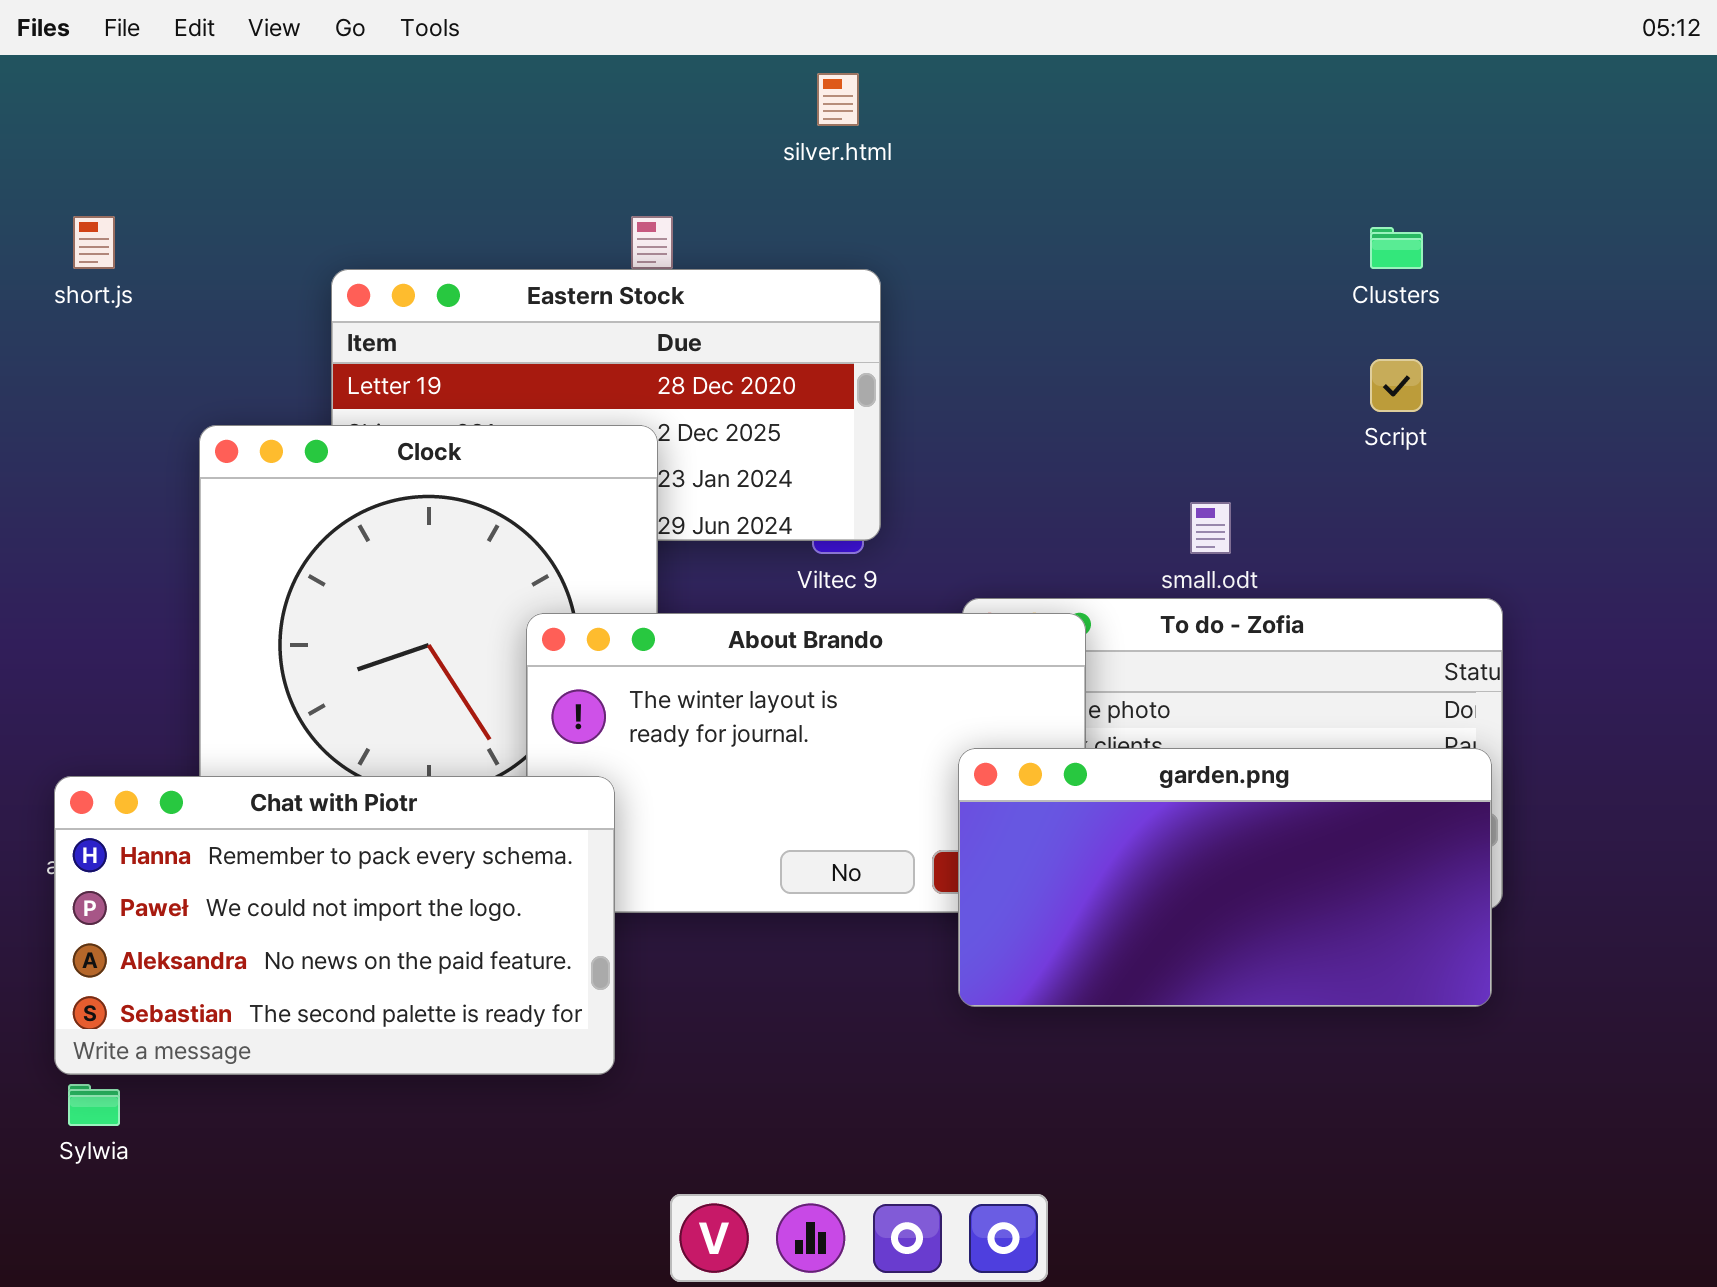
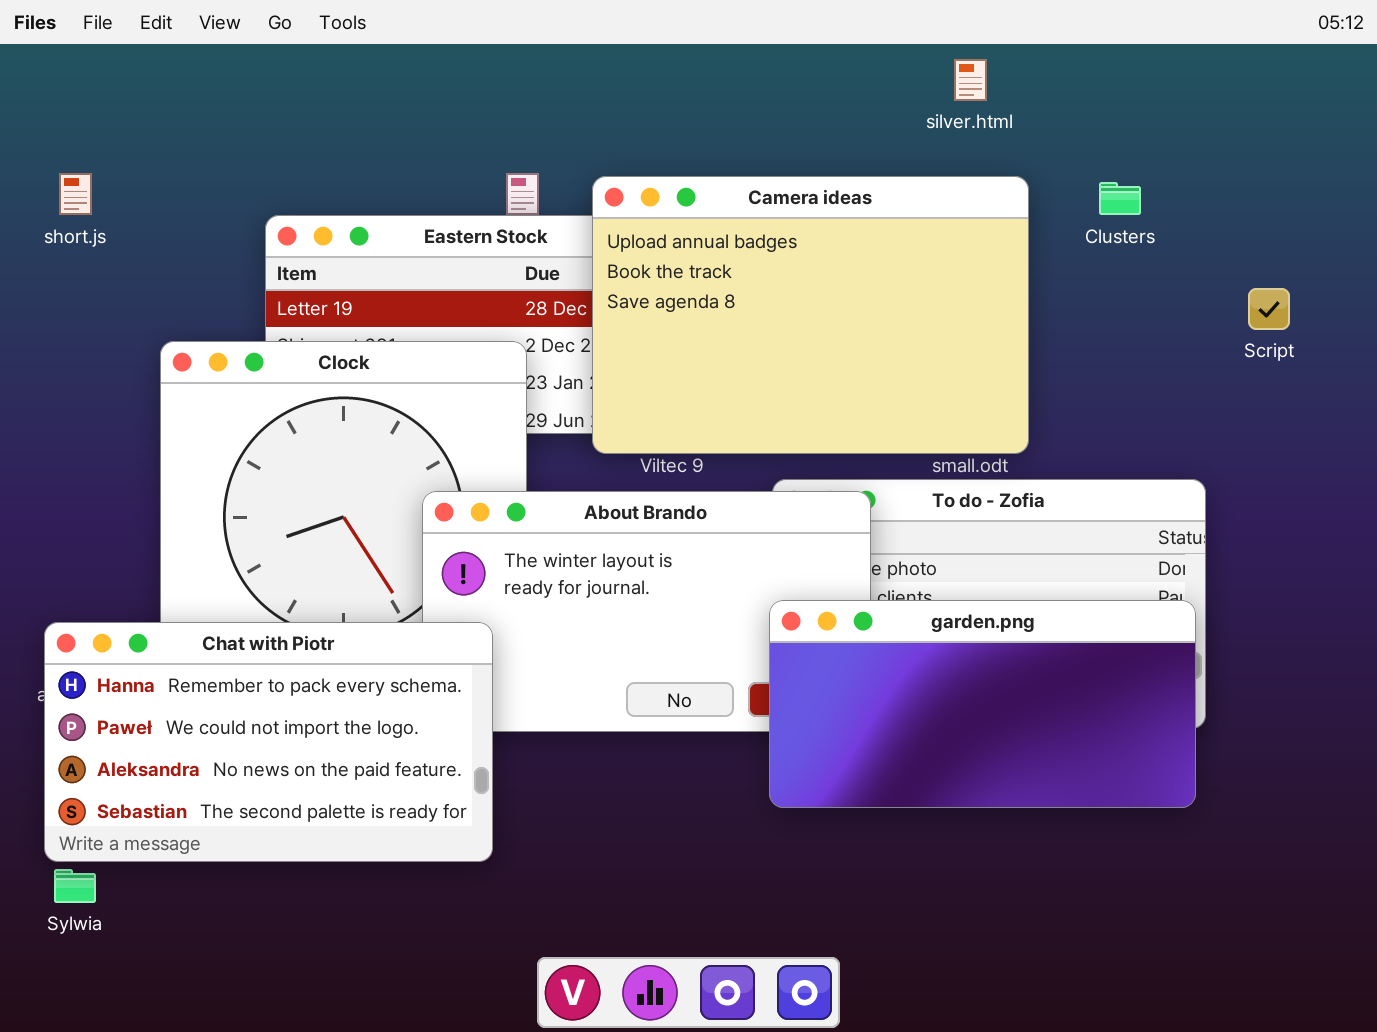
silver.html: [817,73,859,126] -> [954,59,987,101], moved
Camera ideas: none -> [592,176,1029,454], opened
Script: [1370,359,1423,412] -> [1248,288,1290,330], moved

